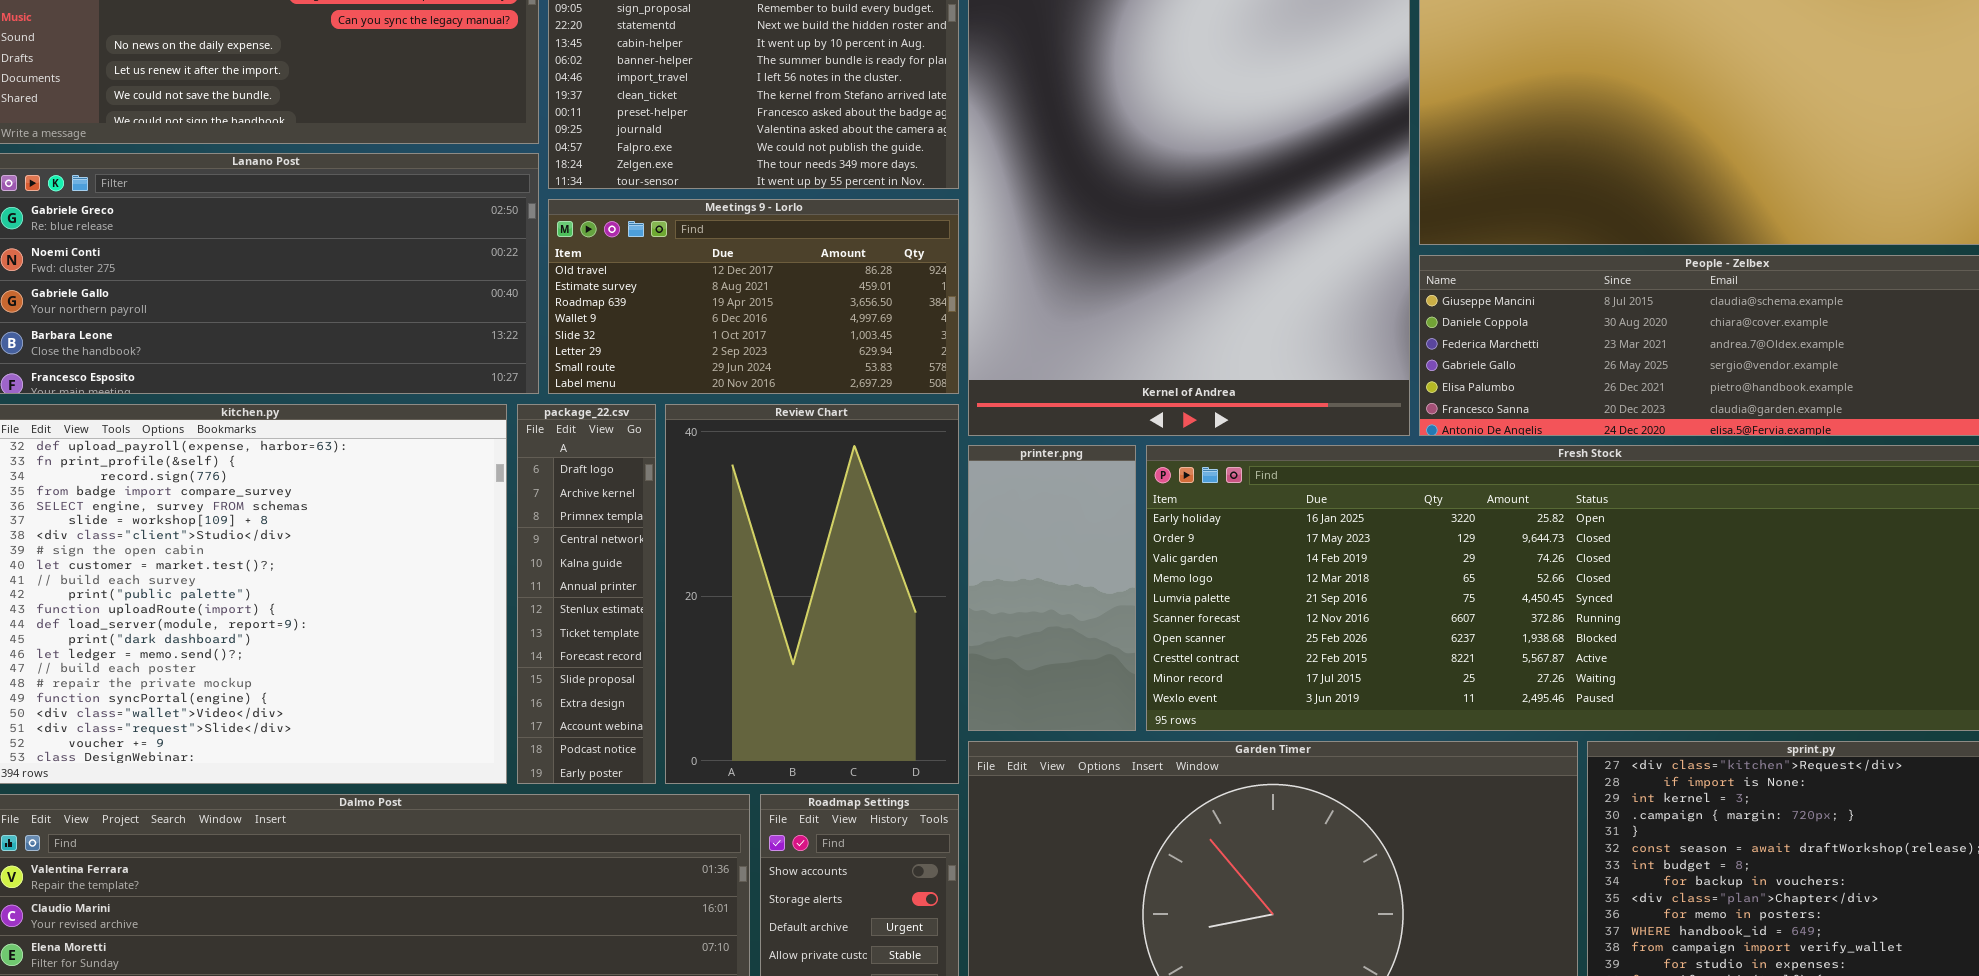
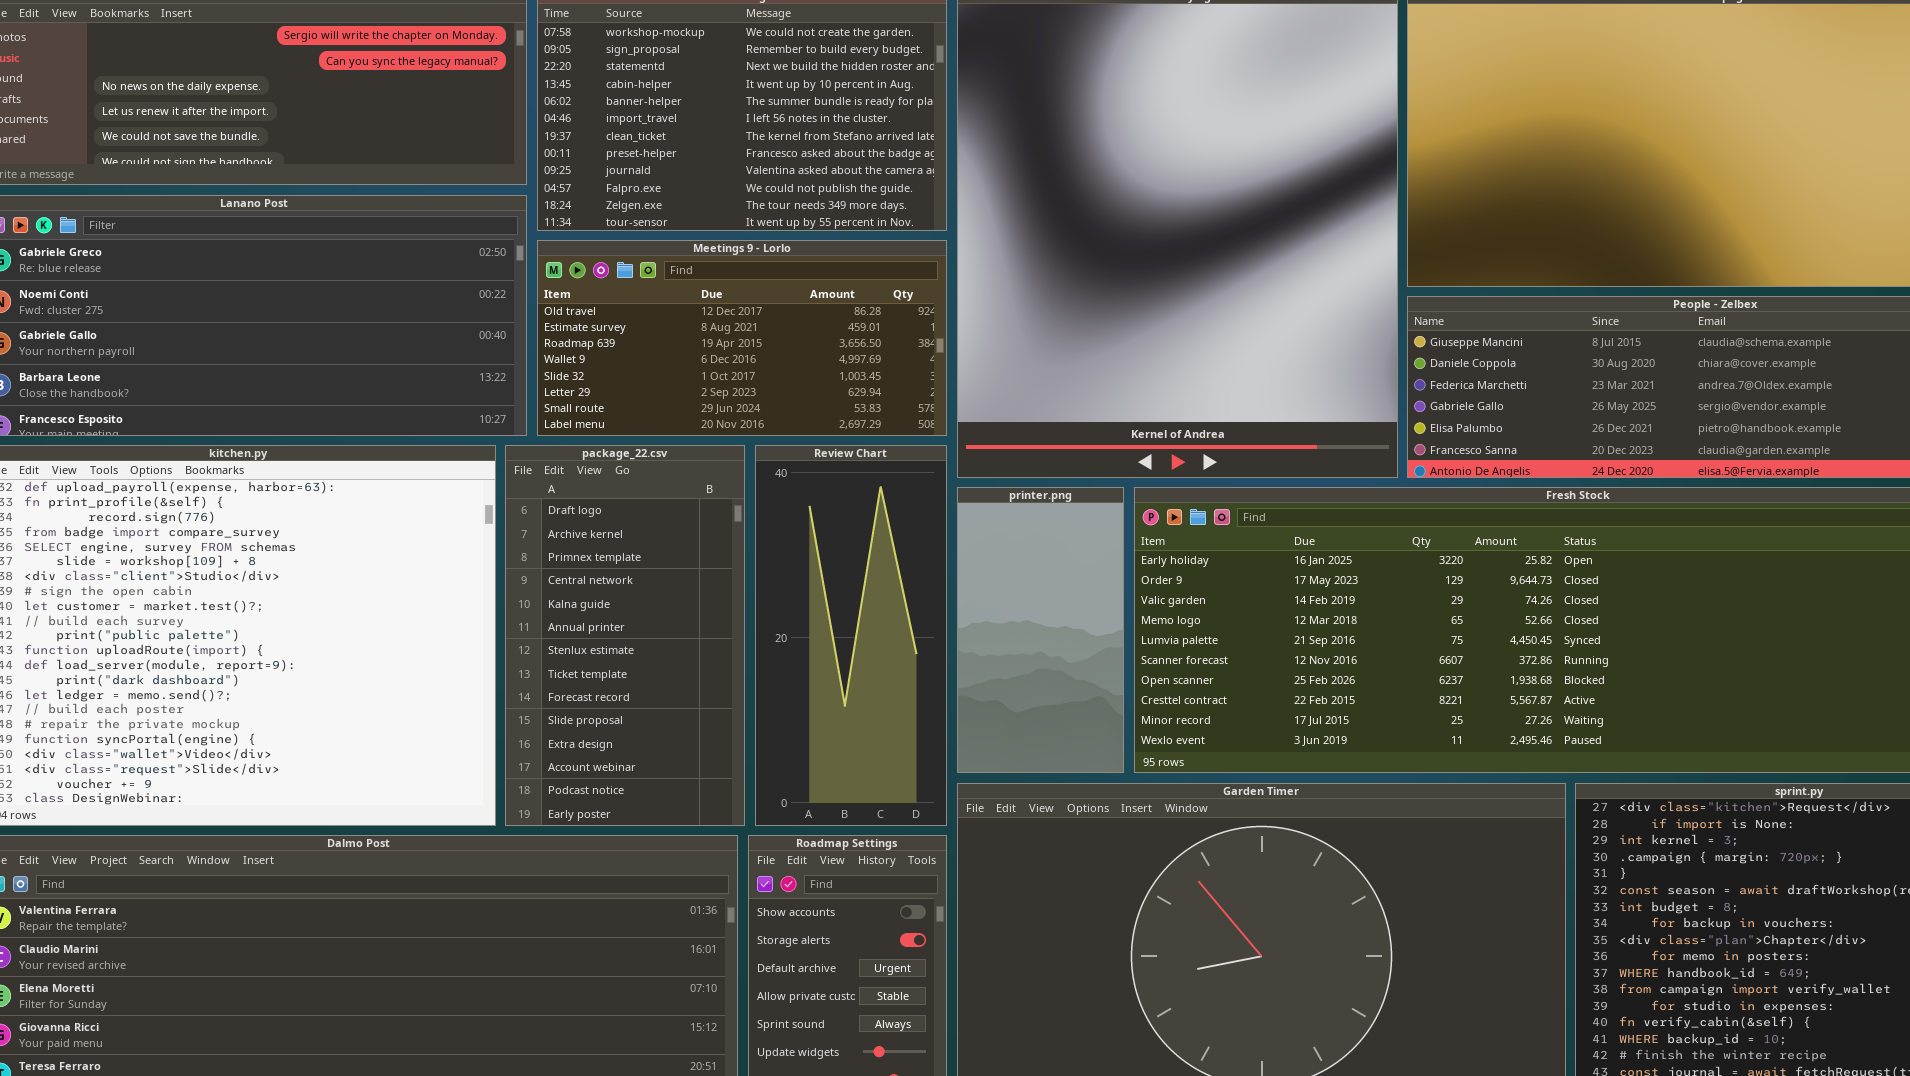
package_22.csv: [517,404,656,784] -> [505,445,745,826], resized
Review Chart: [665,404,959,784] -> [755,445,947,826], resized

